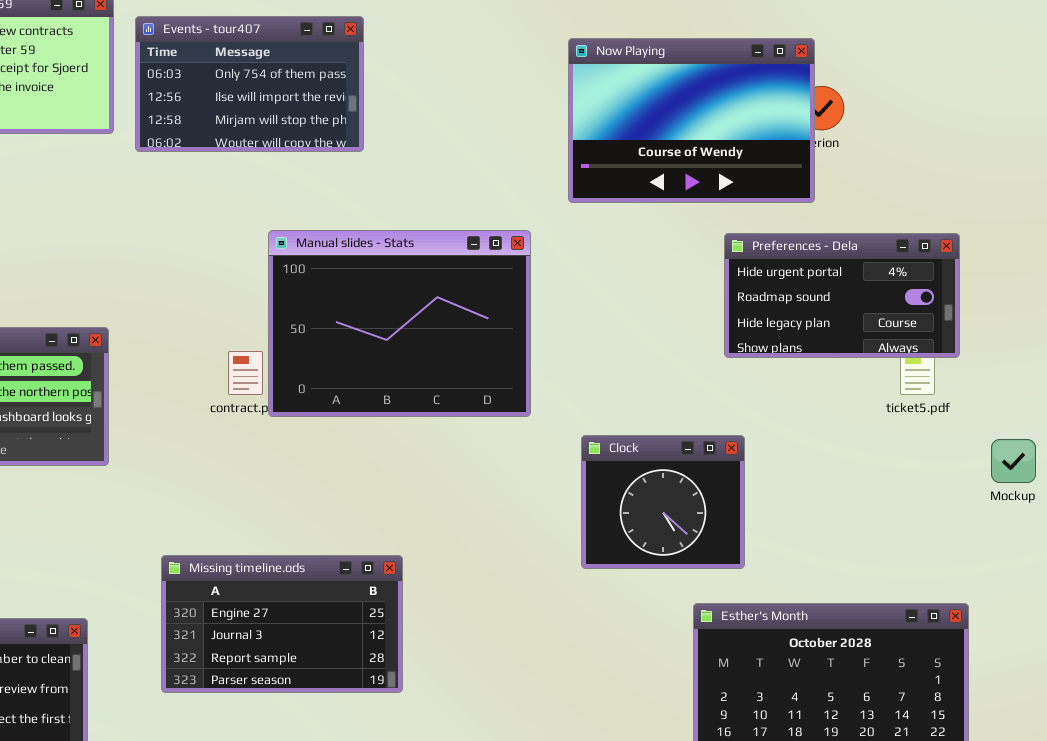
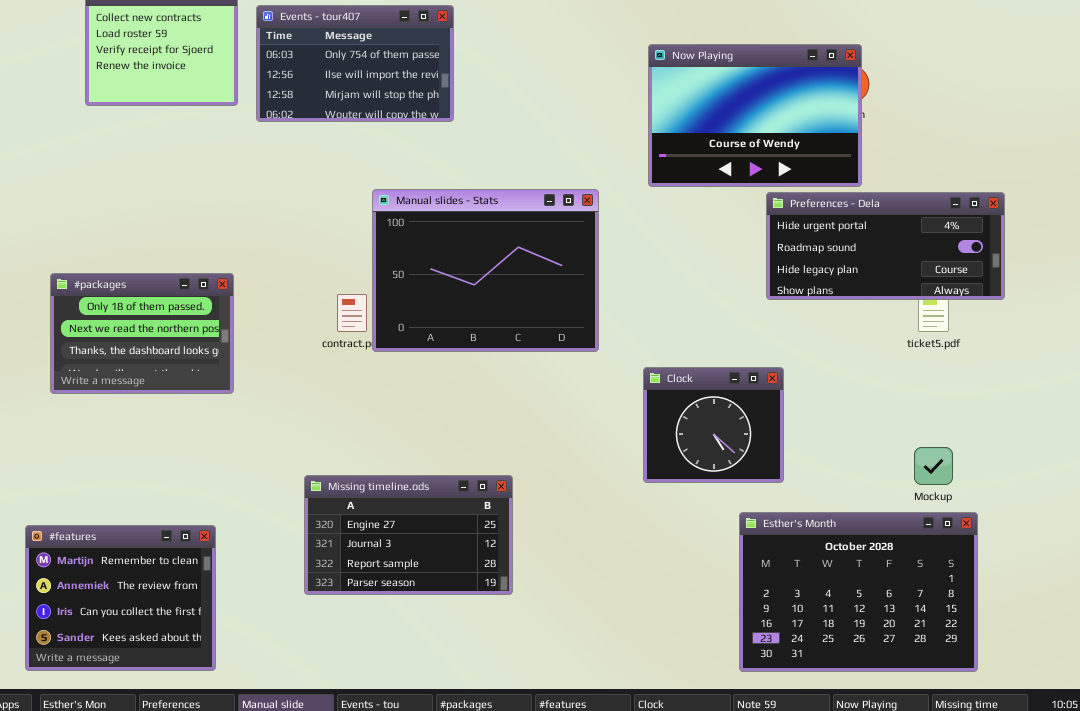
Now Playing: [568,38,815,203] -> [648,44,862,187], moved
Preferences - Dela: [724,233,960,358] -> [766,192,1005,300], resized
Mockup: [991,439,1036,483] -> [914,447,953,485], moved
Missing timeline.ods: [161,555,403,693] -> [304,475,513,595], moved

